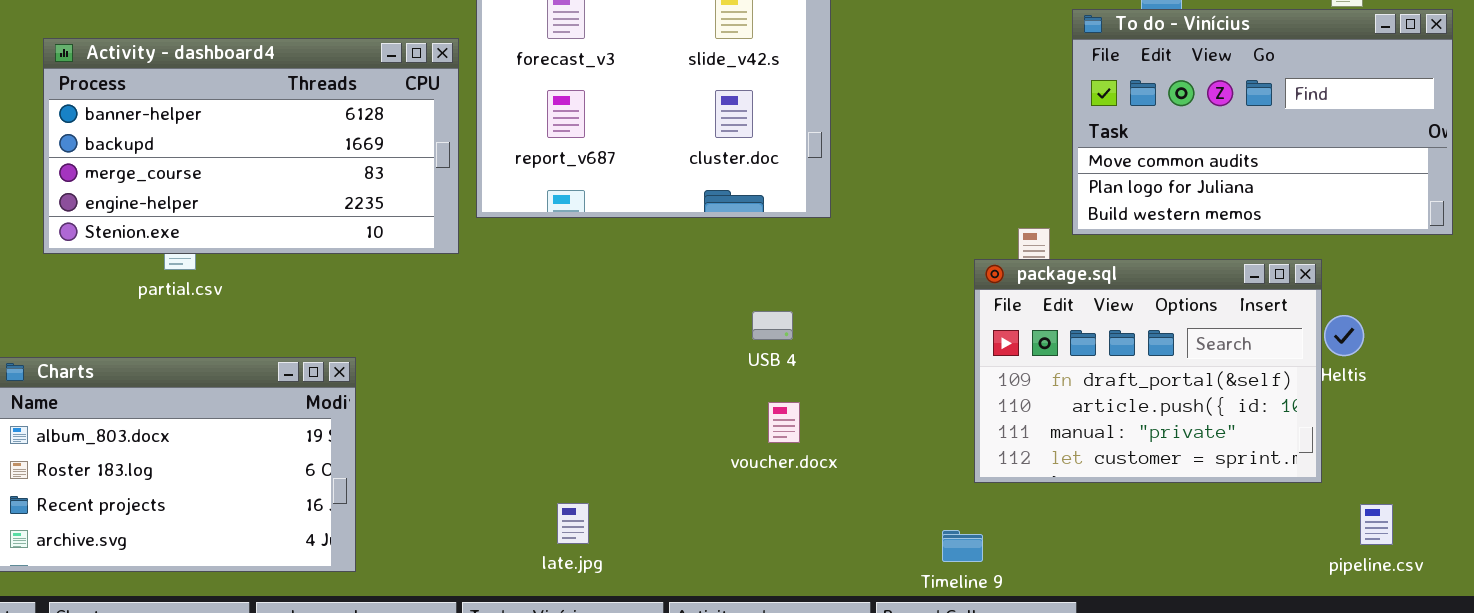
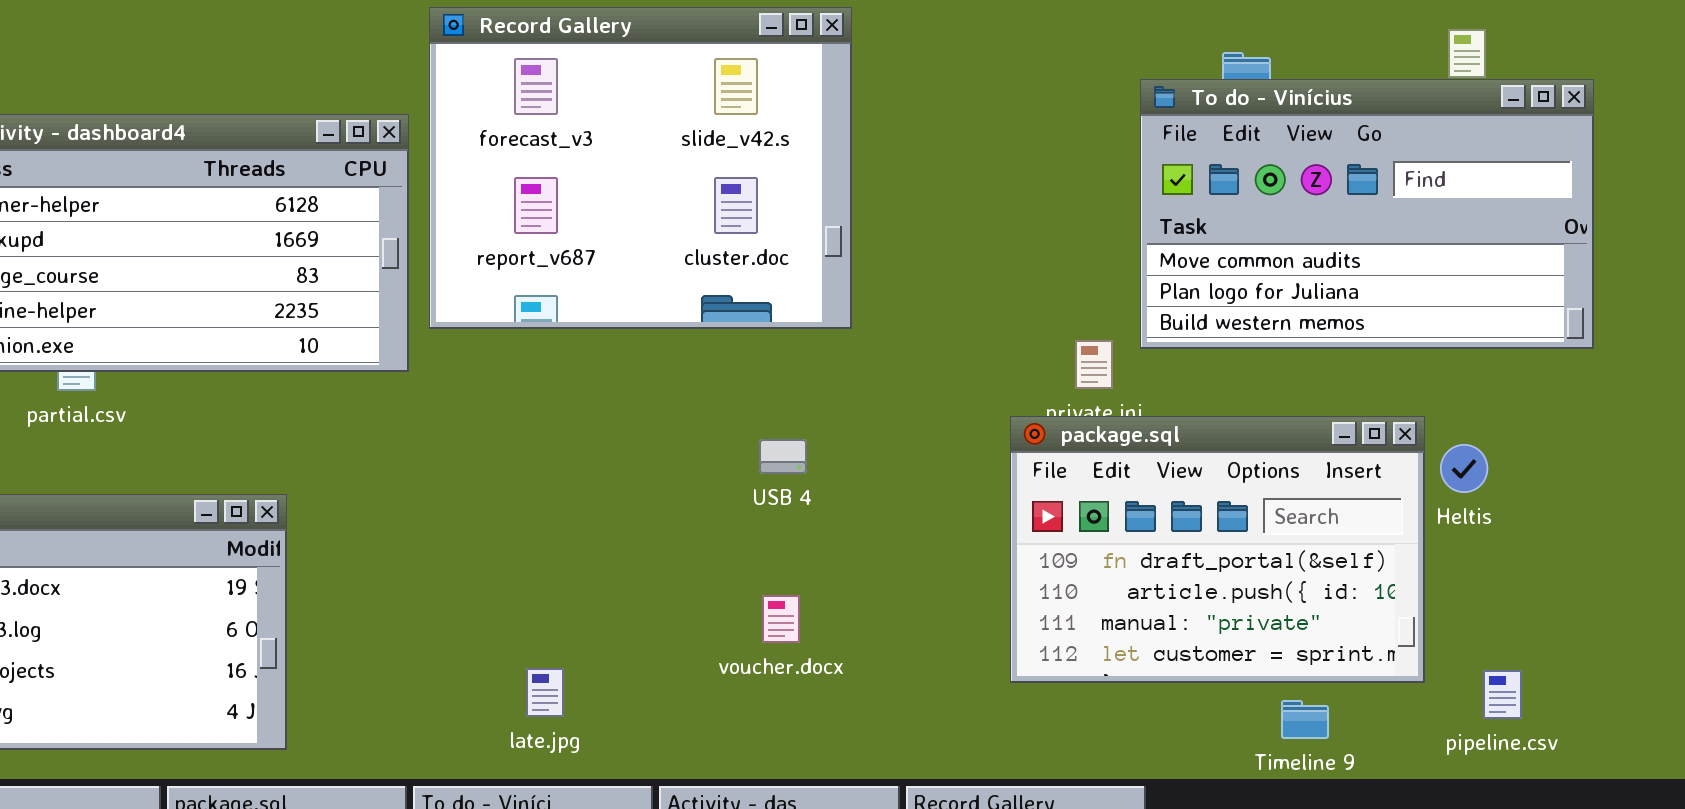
package.sql: [974,259,1322,483] -> [1010,416,1425,683], moved
voucher.docx: [768,402,800,443] -> [762,595,800,643], moved
Timeline 9: [942,530,983,562] -> [1281,700,1329,739], moved

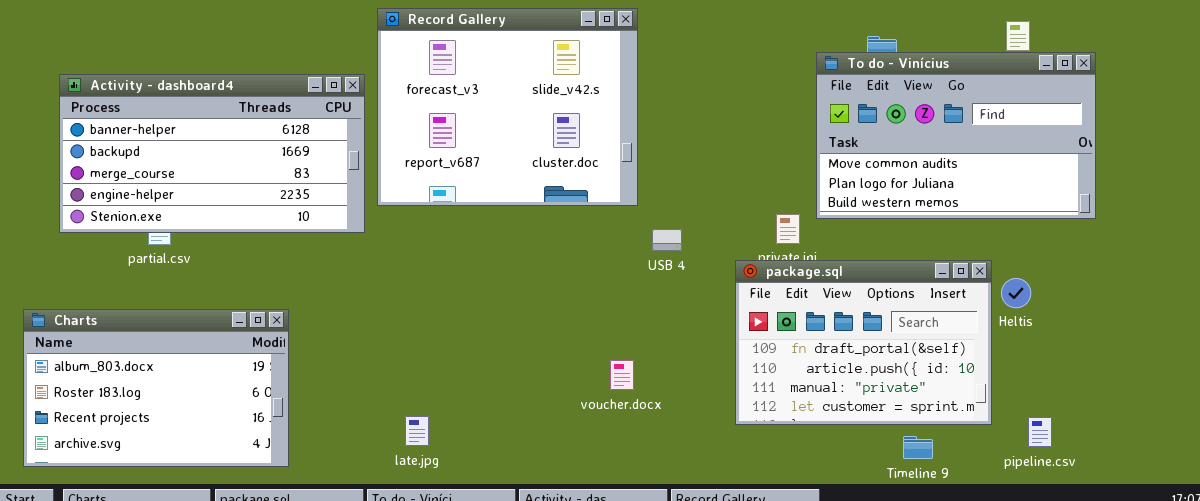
USB 4: [759,439,807,474] -> [652,229,682,251], moved
voucher.docx: [762,595,800,643] -> [610,360,634,390], moved
late.jpg: [526,668,564,717] -> [405,416,429,446], moved

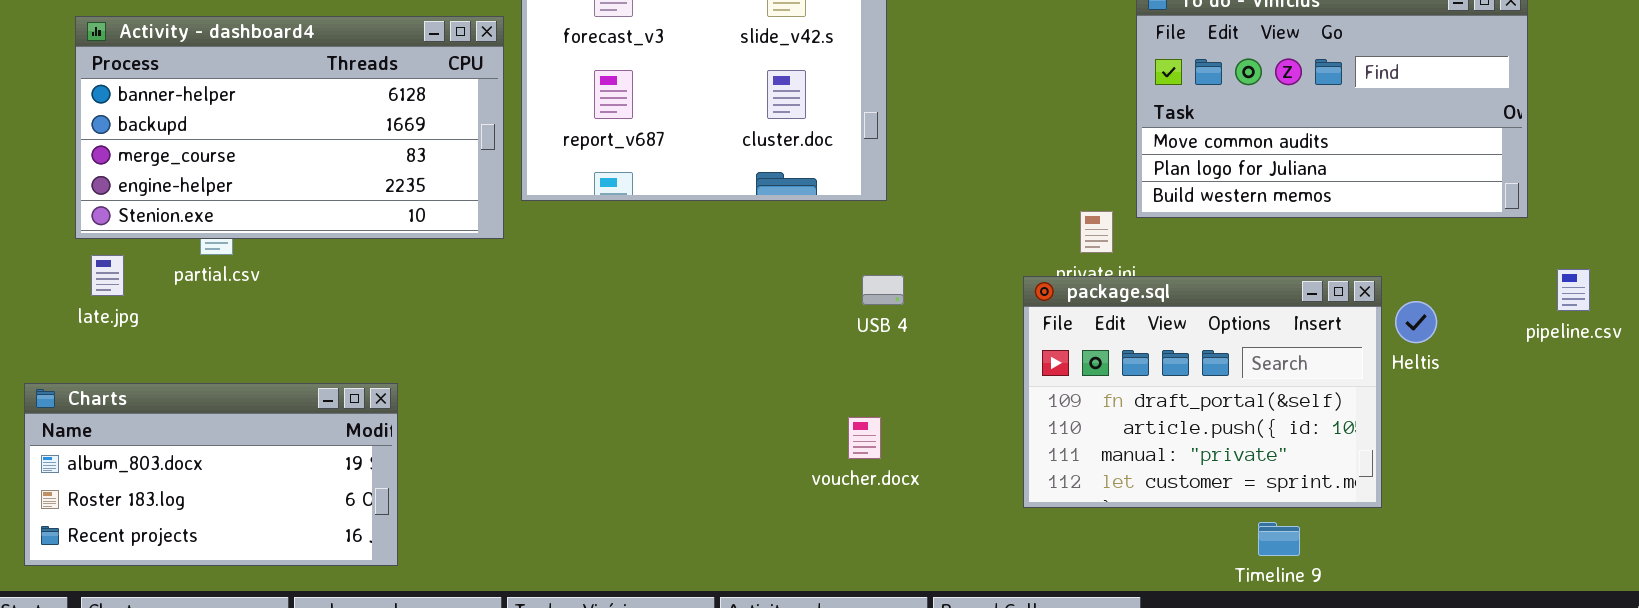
USB 4: [652,229,682,251] -> [862,275,904,305], moved
Charts: [23,309,289,467] -> [24,383,398,566], resized
late.jpg: [405,416,429,446] -> [91,255,124,296], moved
pipeline.csv: [1028,417,1052,447] -> [1557,269,1590,311], moved

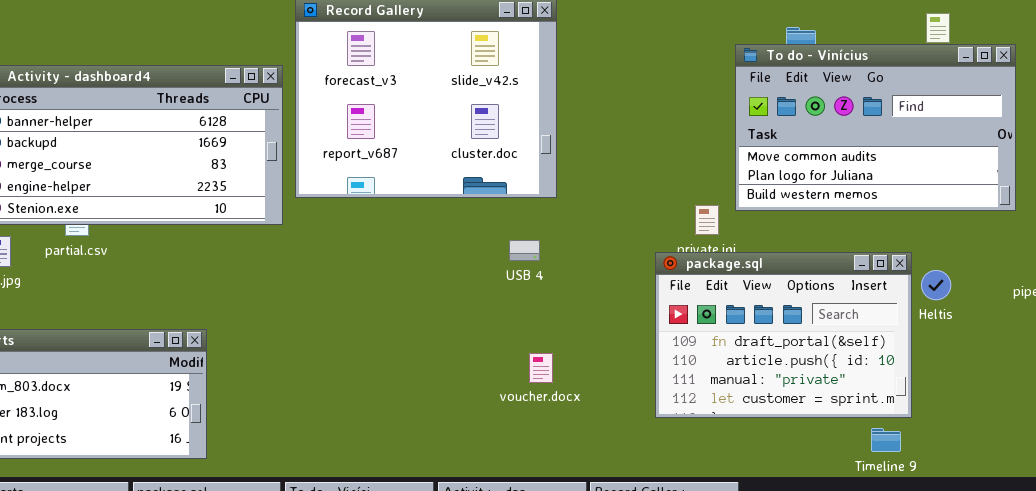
USB 4: [862,275,904,305] -> [509,240,540,261], moved
Timeline 9: [1258,522,1300,556] -> [871,428,901,452], moved

